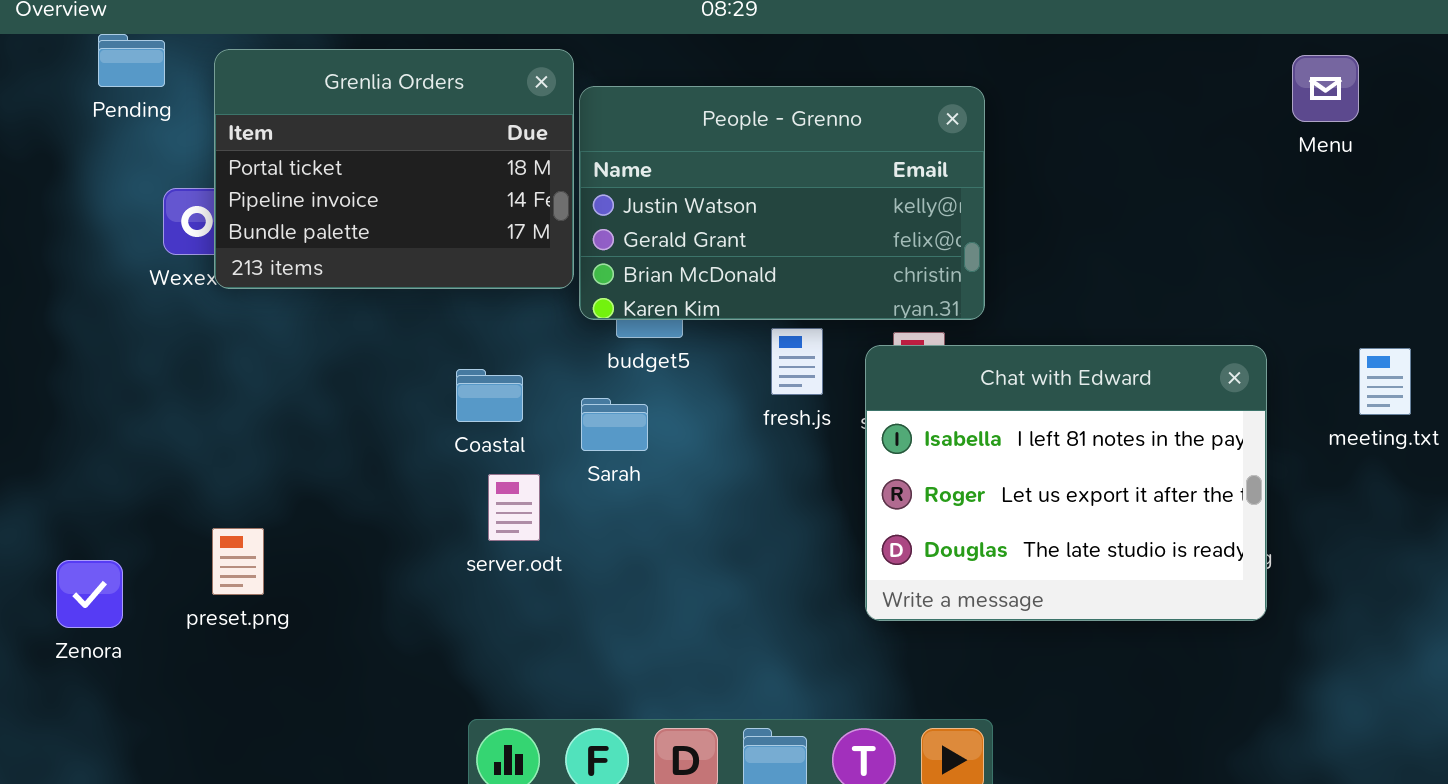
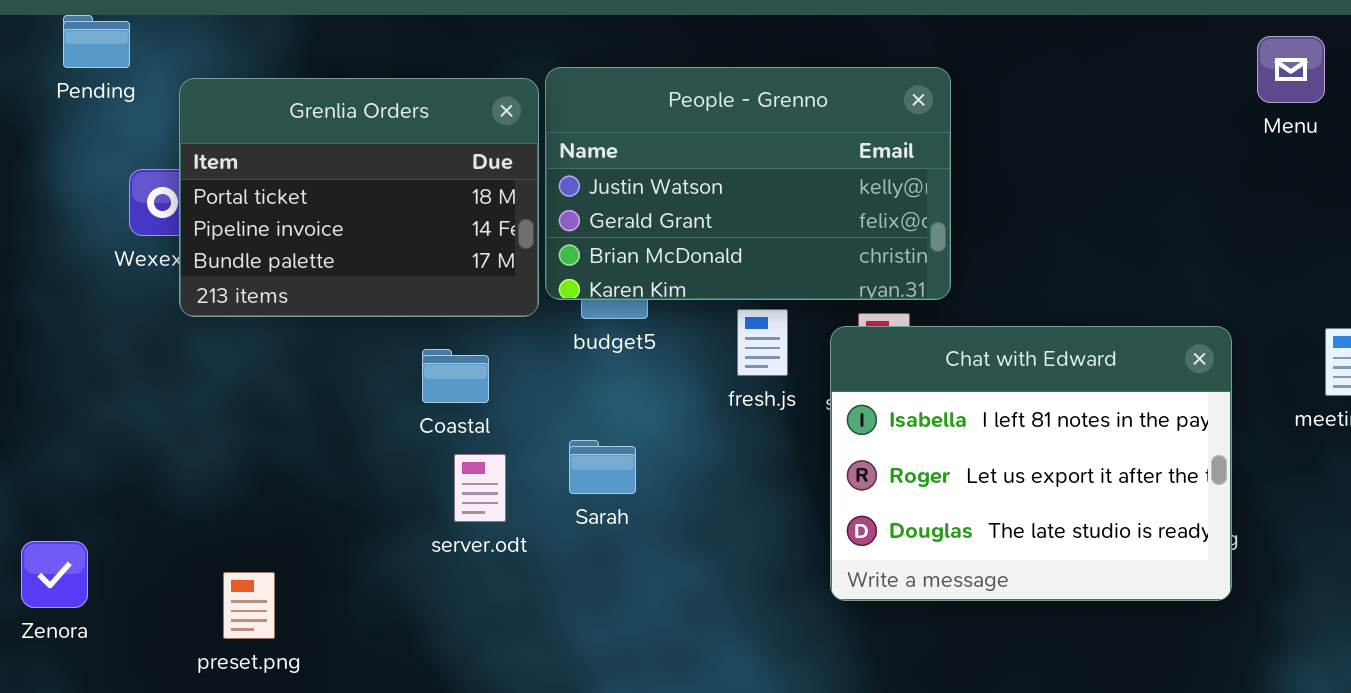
Grenlia Orders: [214,49,574,289] -> [179,78,539,317], moved
Sarah: [581,398,648,451] -> [569,440,636,494], moved
preset.png: [212,528,264,595] -> [223,572,275,639], moved

